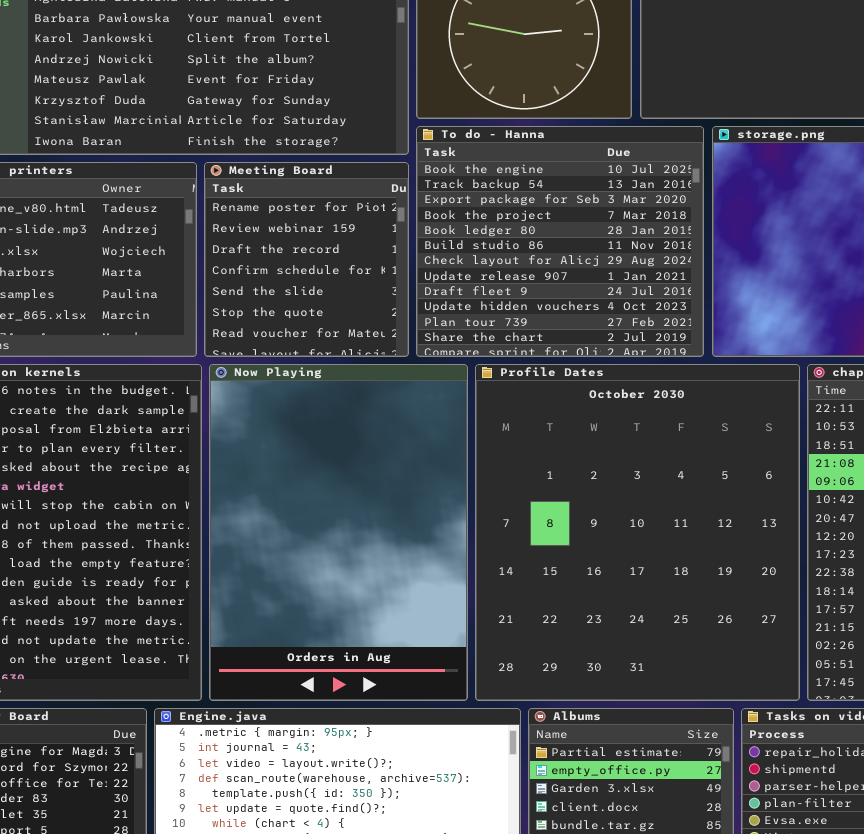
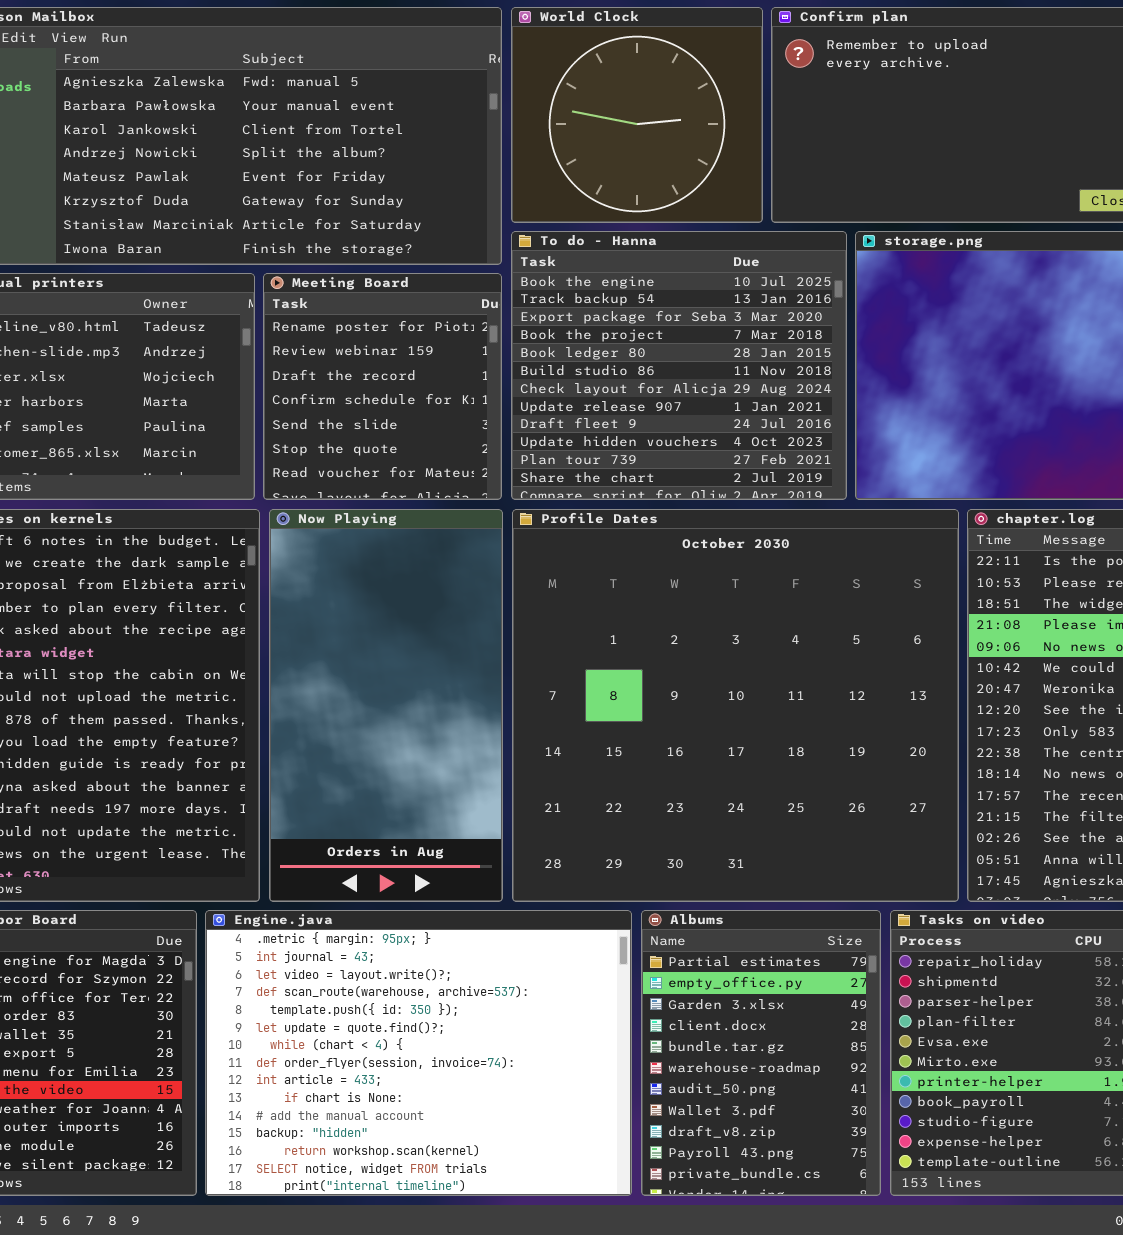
Now Playing: [209,364,468,701] -> [269,509,503,902], resized
Profile Dates: [475,364,800,701] -> [512,509,959,902], resized

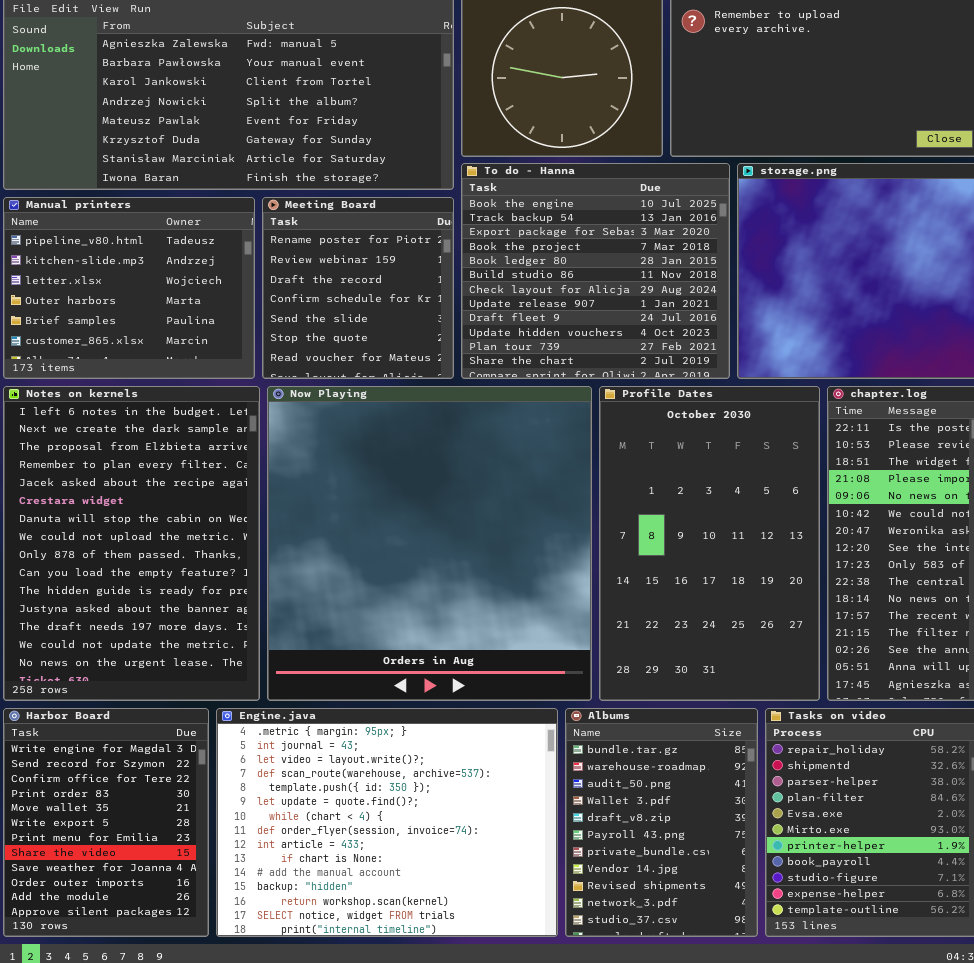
Now Playing: [269,509,503,902] -> [267,386,592,701], resized
Profile Dates: [512,509,959,902] -> [599,386,820,701], resized
Albums: [641,910,881,1196] -> [565,708,758,937], scrolled down 4 rows

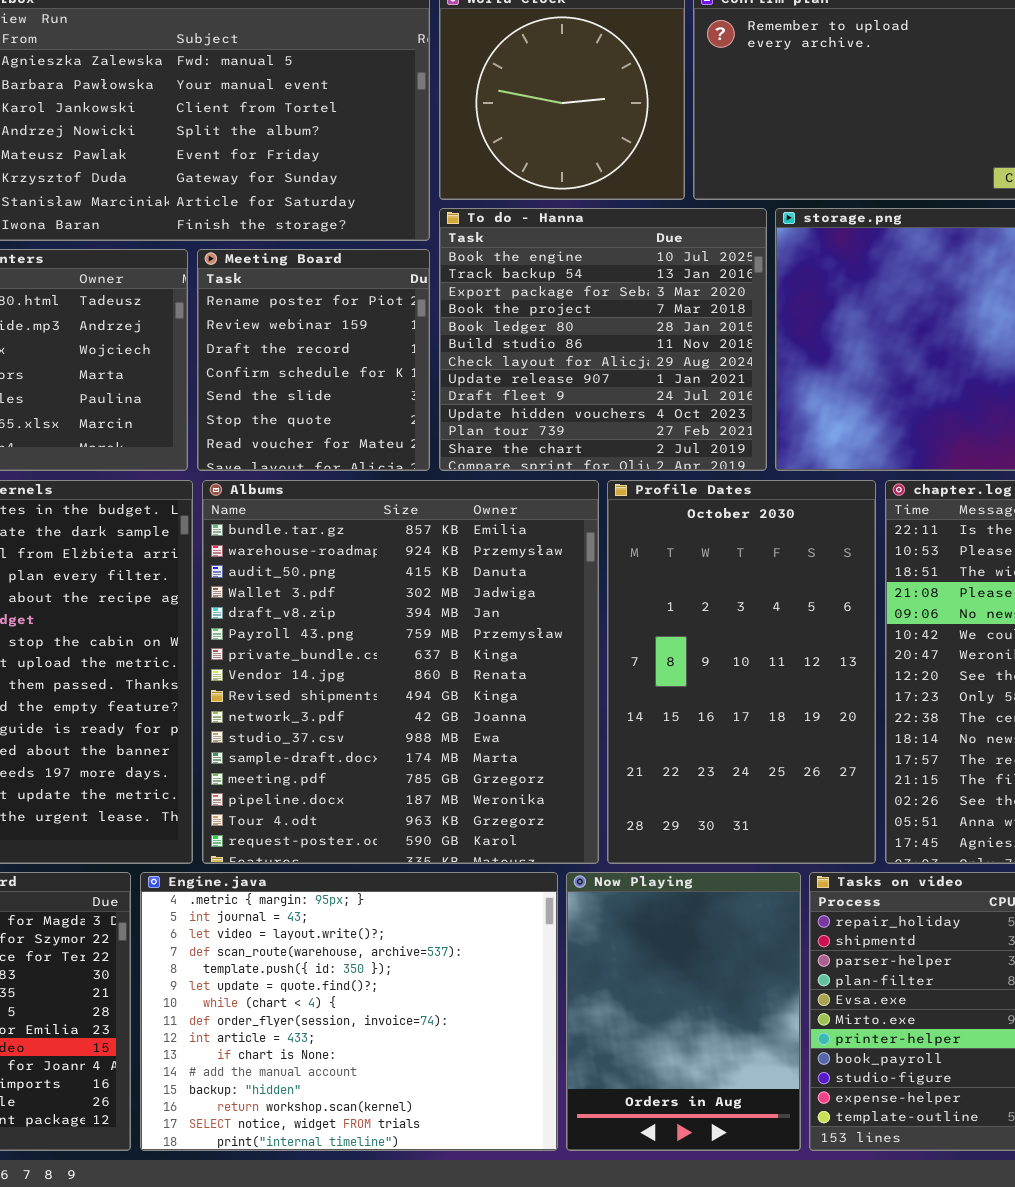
Now Playing: [267,386,592,701] -> [566,872,801,1151], moved, resized
Albums: [565,708,758,937] -> [202,480,599,864], moved, resized

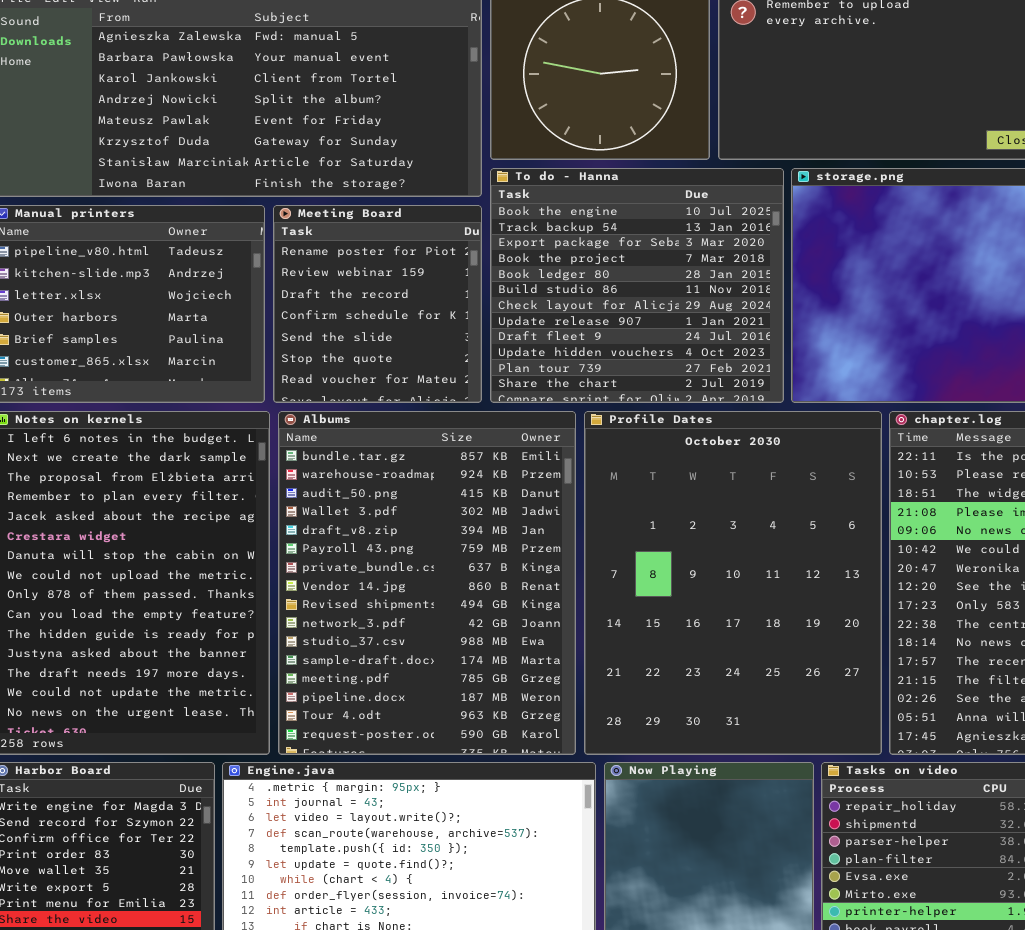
Albums: [202,480,599,864] -> [278,411,576,755], resized
Profile Dates: [607,480,876,864] -> [584,411,882,755], resized

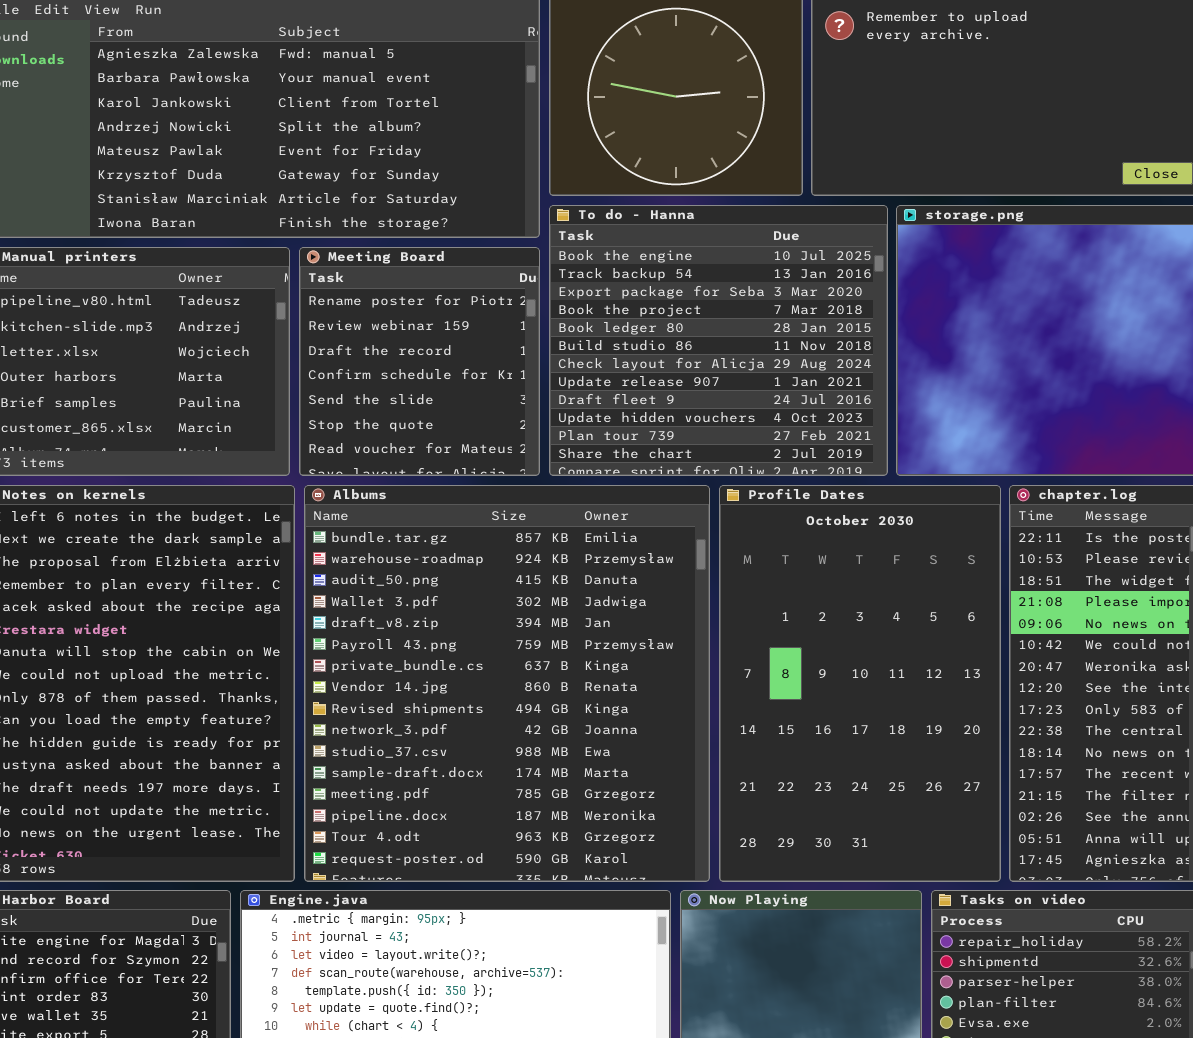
Albums: [278,411,576,755] -> [304,485,710,882], resized
Profile Dates: [584,411,882,755] -> [719,485,1001,882], resized

